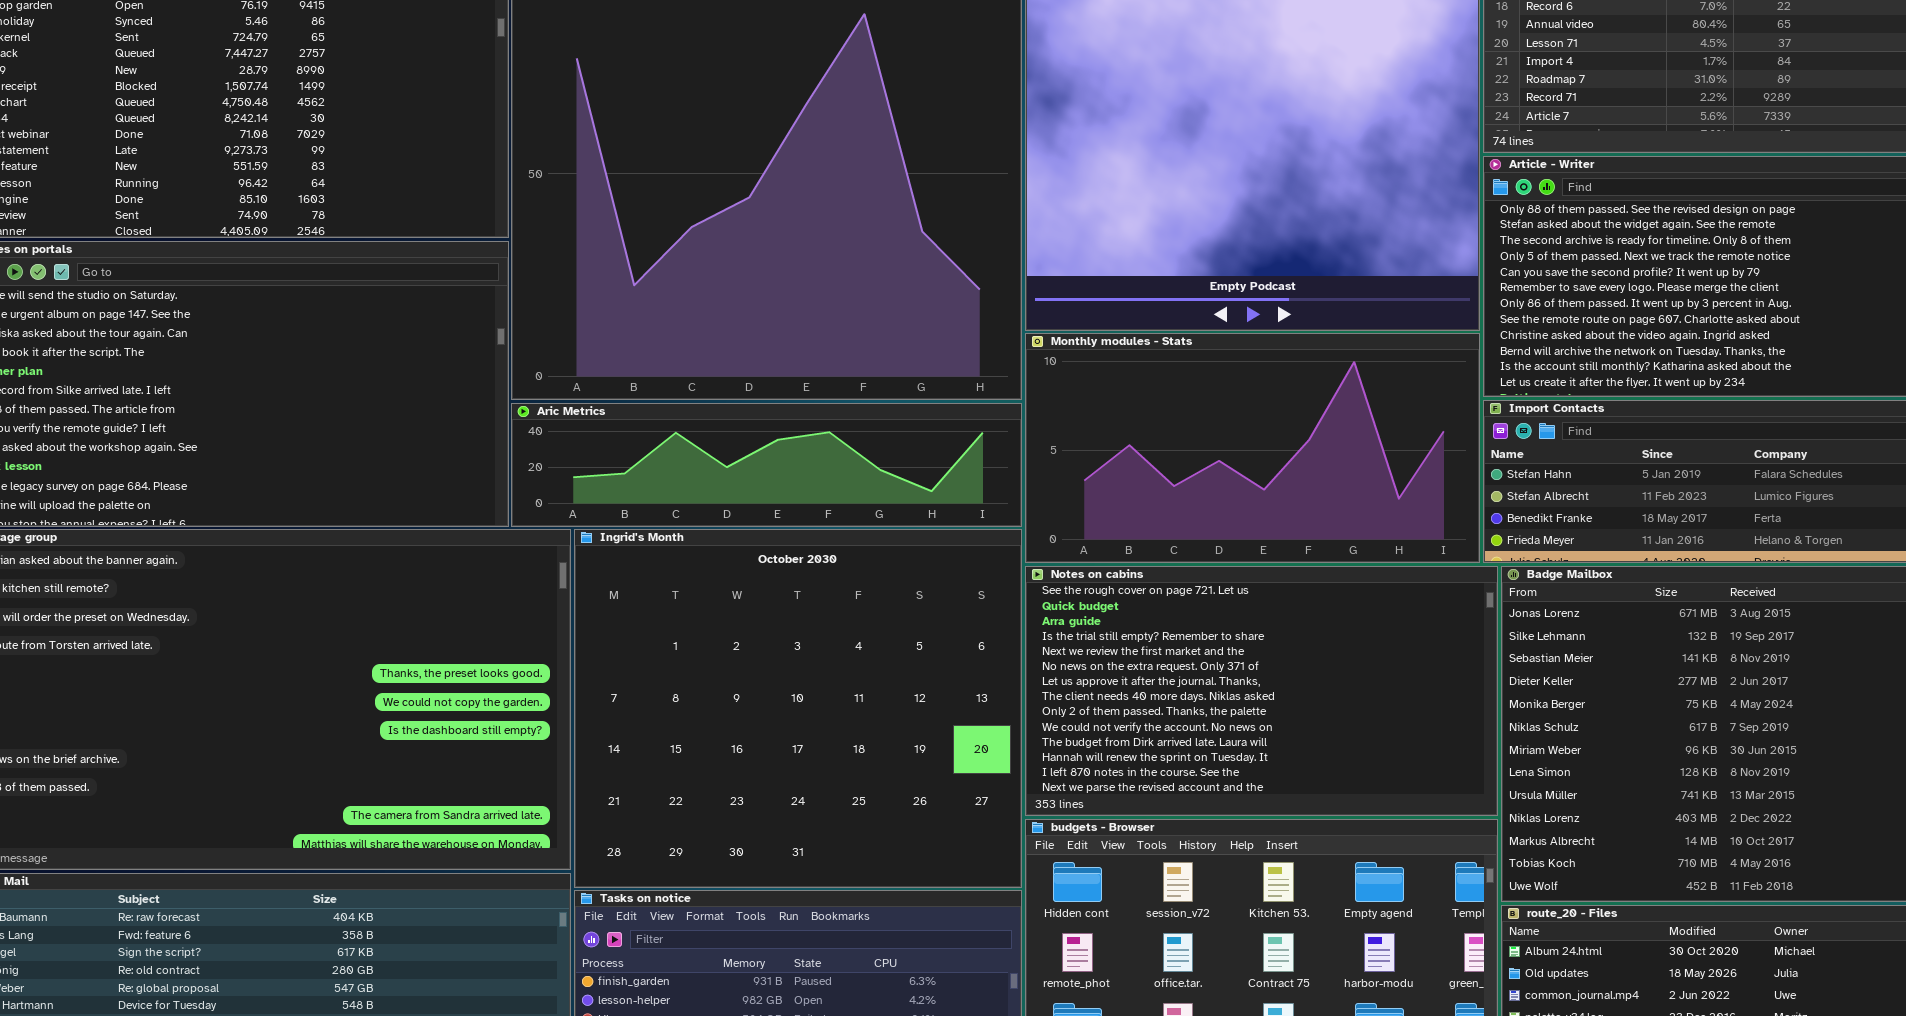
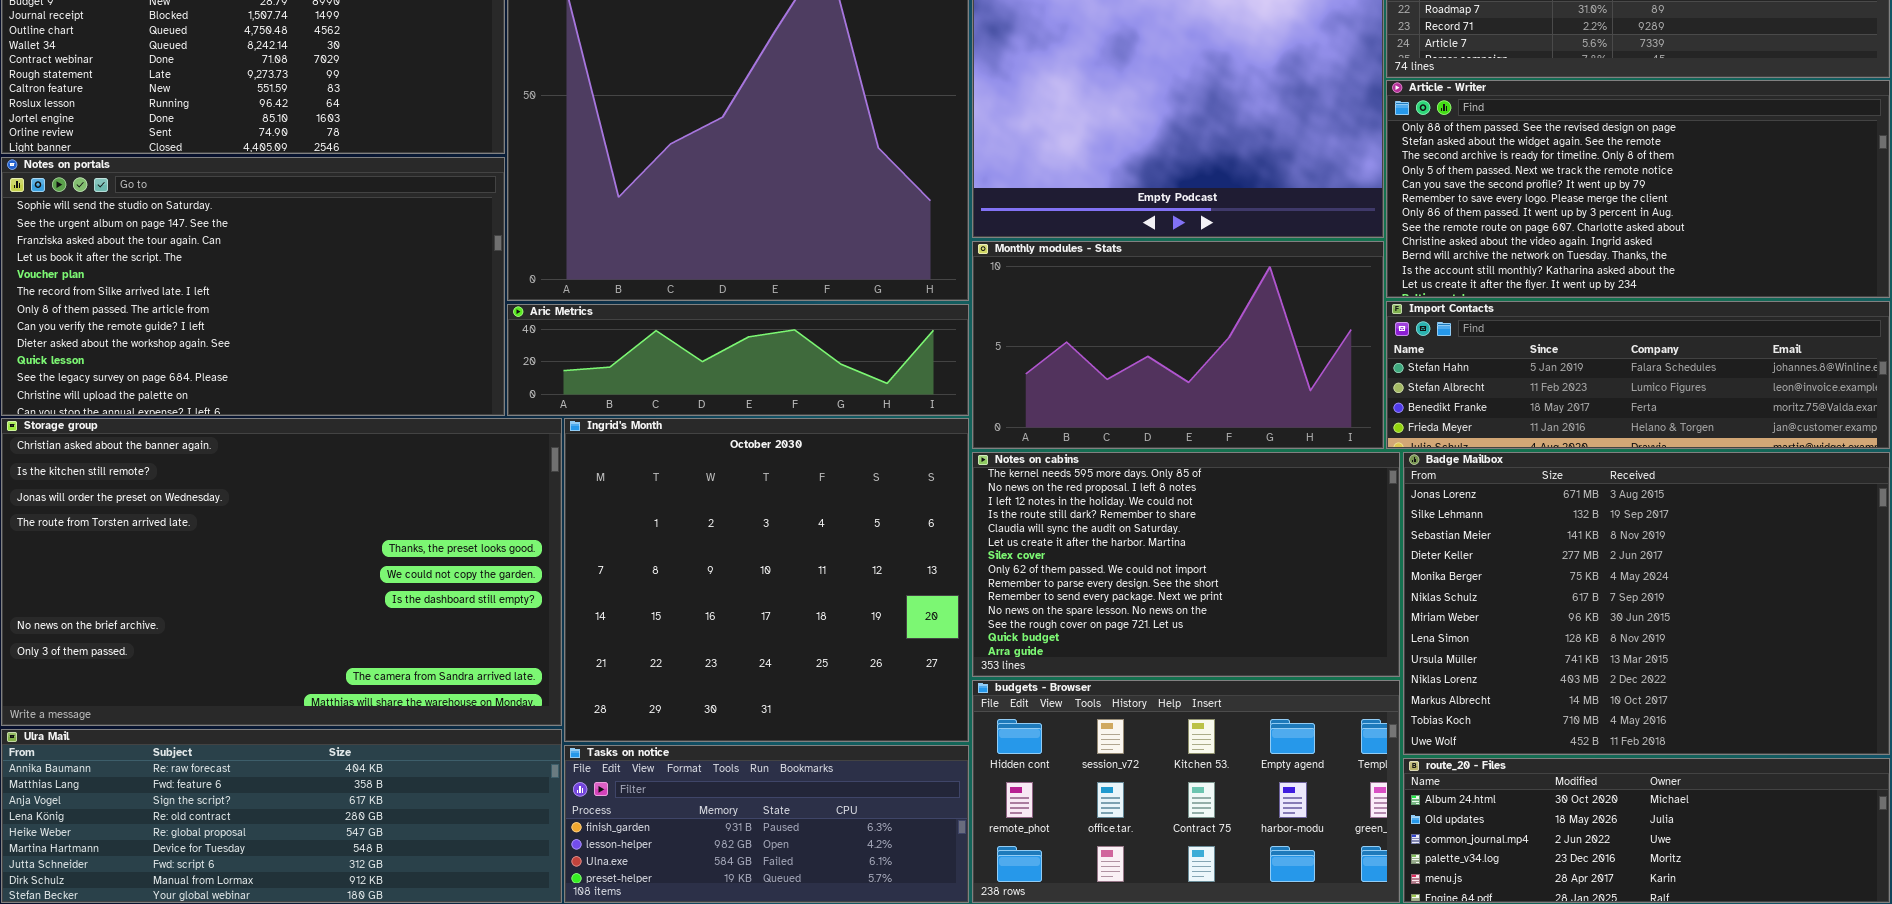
Notes on cabins: [1025,566,1498,816] -> [972,452,1400,677], scrolled up 11 rows

